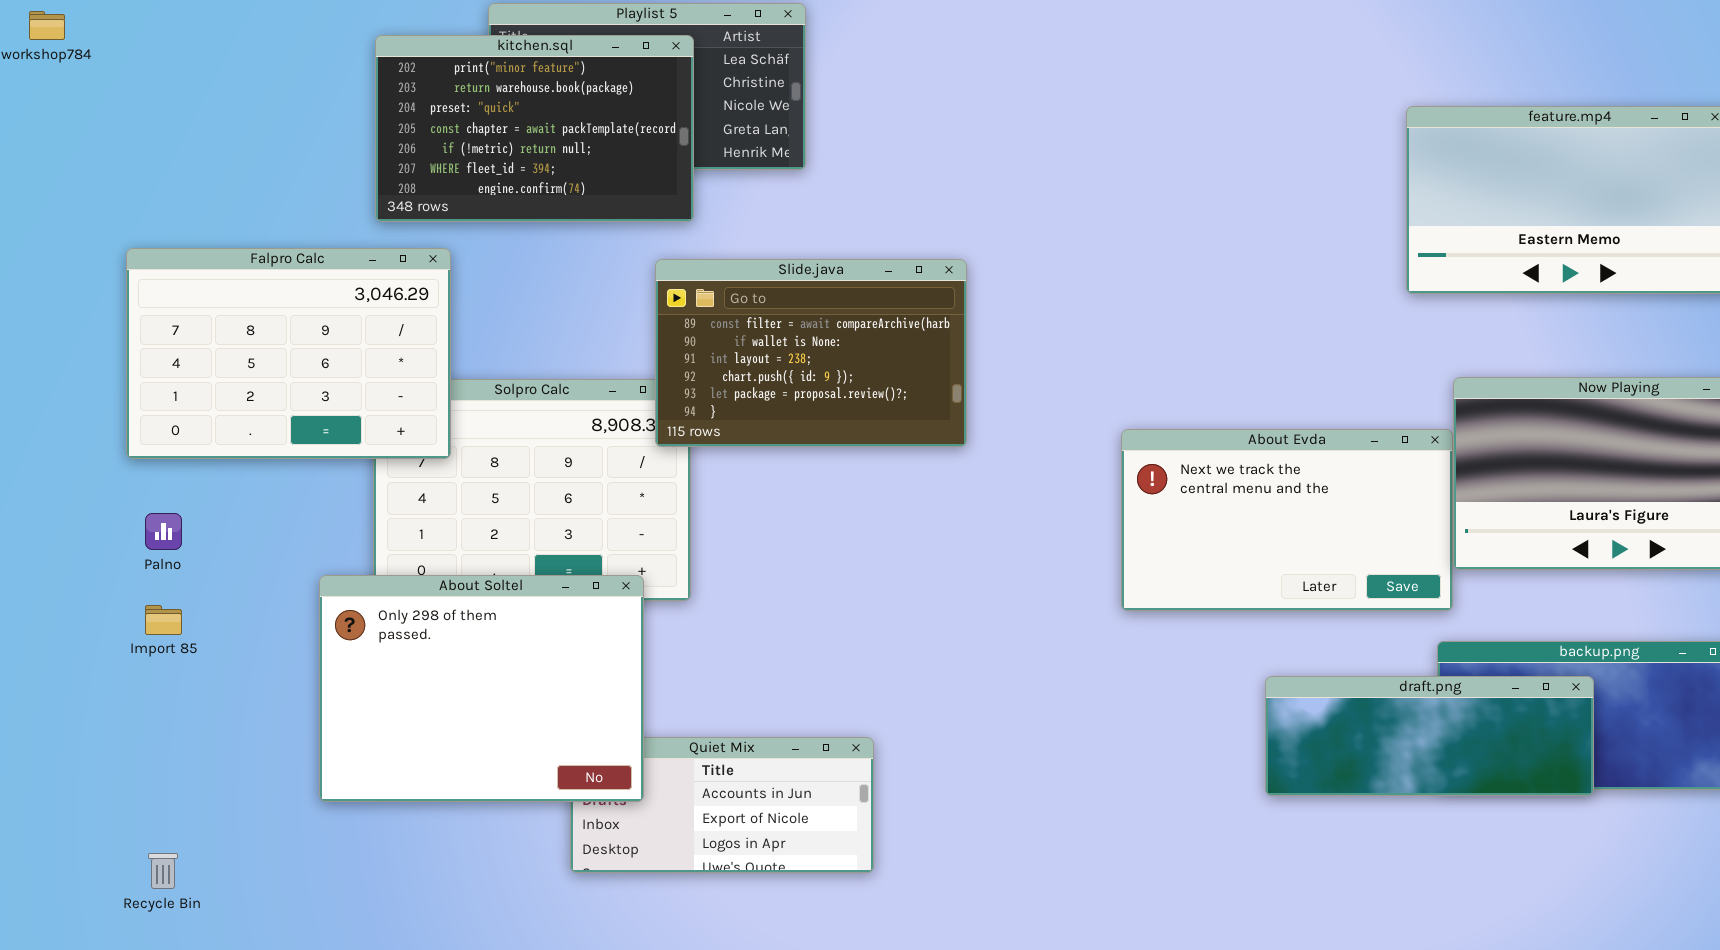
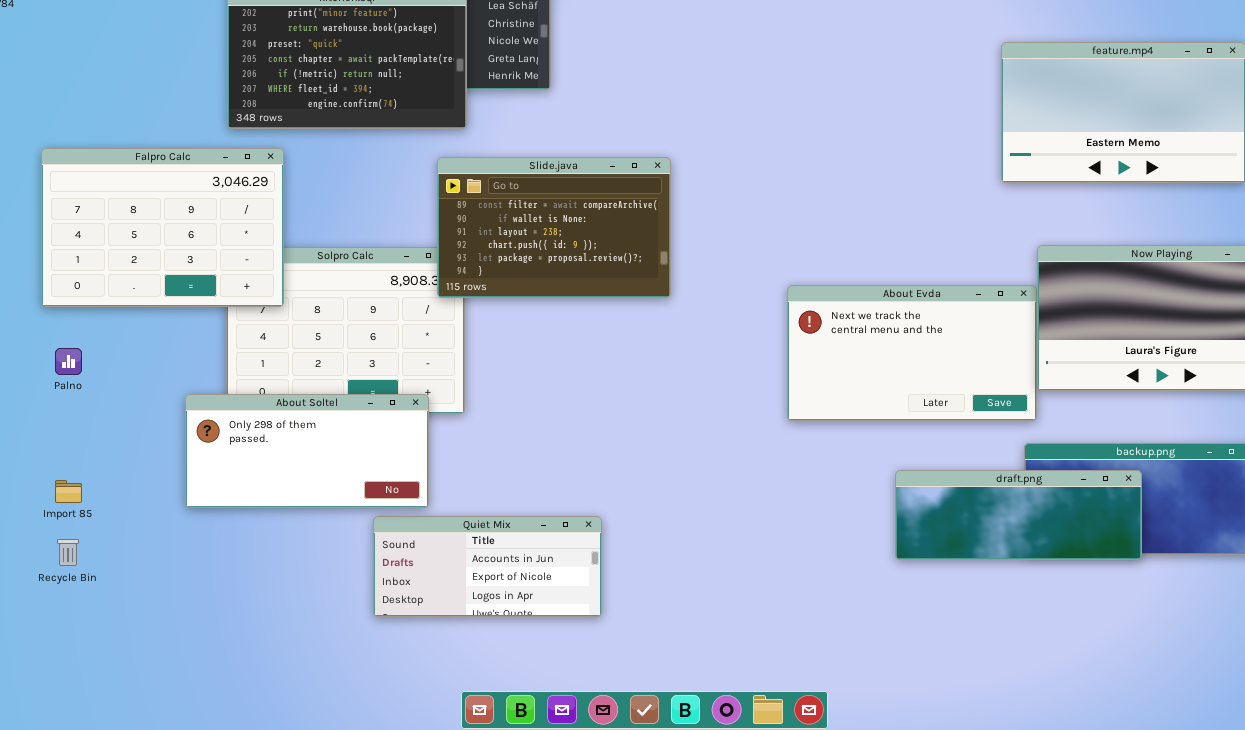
About Soltel: [319,575,644,802] -> [185,394,429,508], resized
Import 85: [145,605,182,635] -> [55,480,82,503], moved
Recycle Bin: [148,853,178,889] -> [57,539,79,566], moved

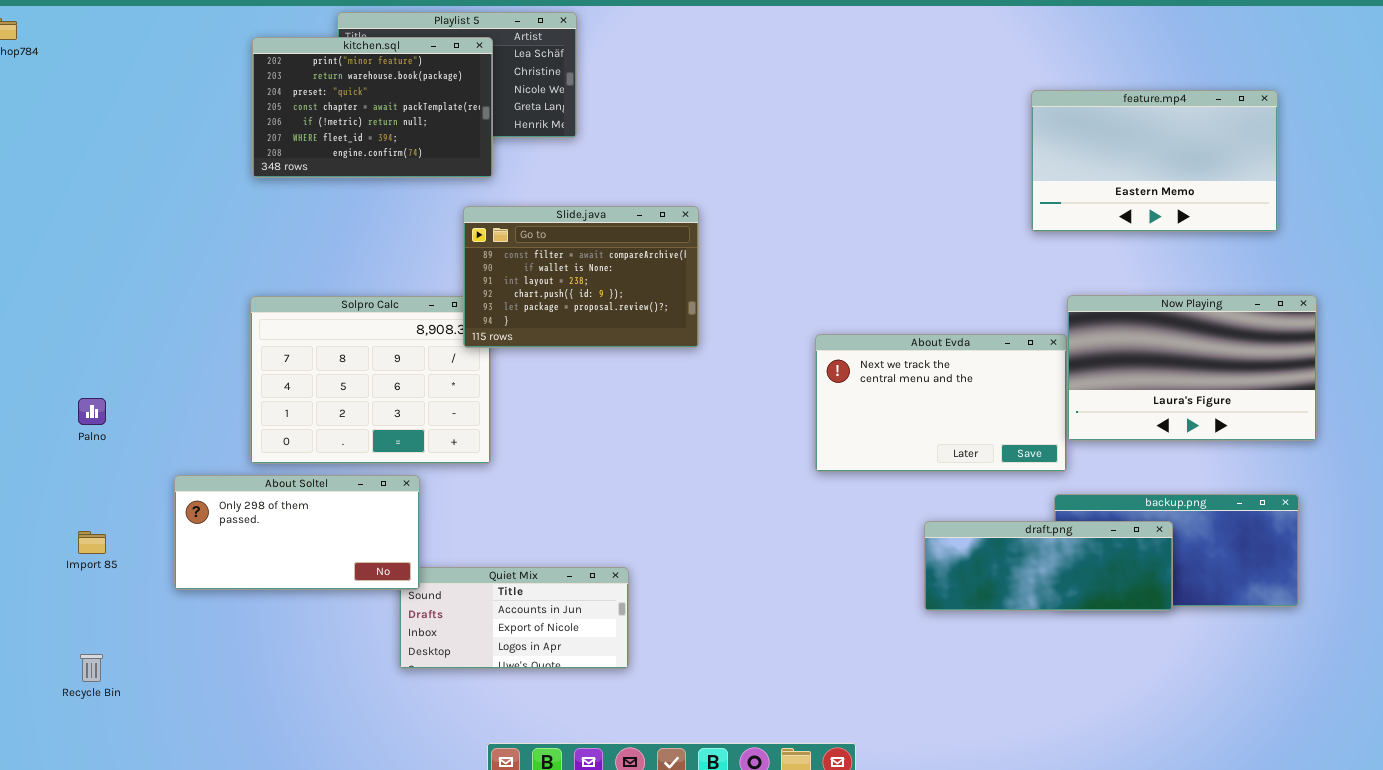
Falpro Calc: [41,148,284,307] -> none, closed
About Soltel: [185,394,429,508] -> [174,475,420,590], moved
Recycle Bin: [57,539,79,566] -> [80,654,103,682], moved

